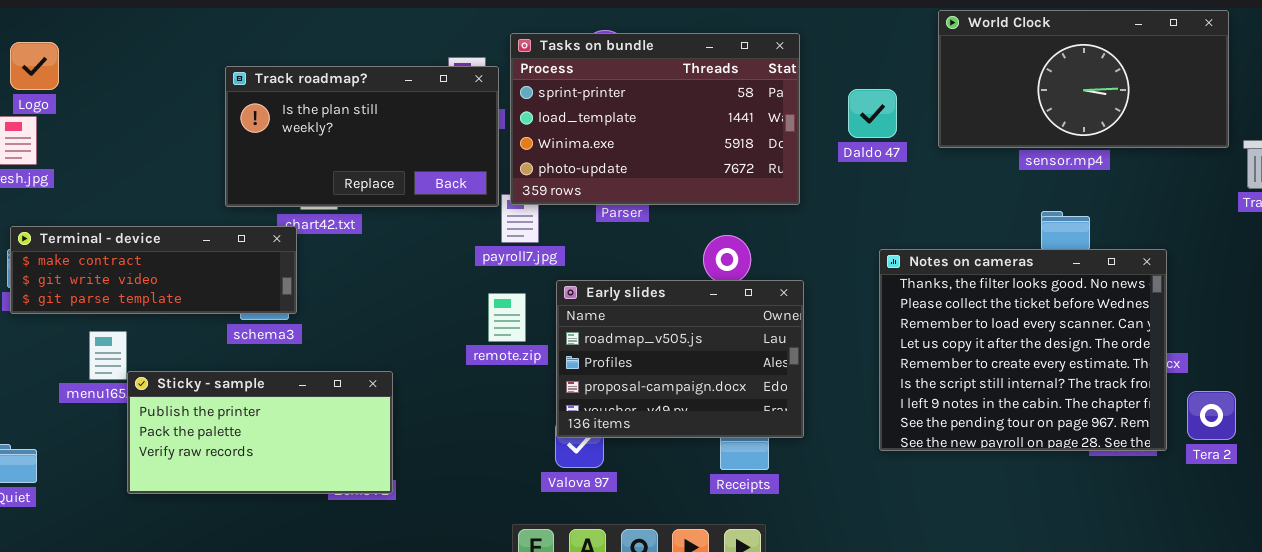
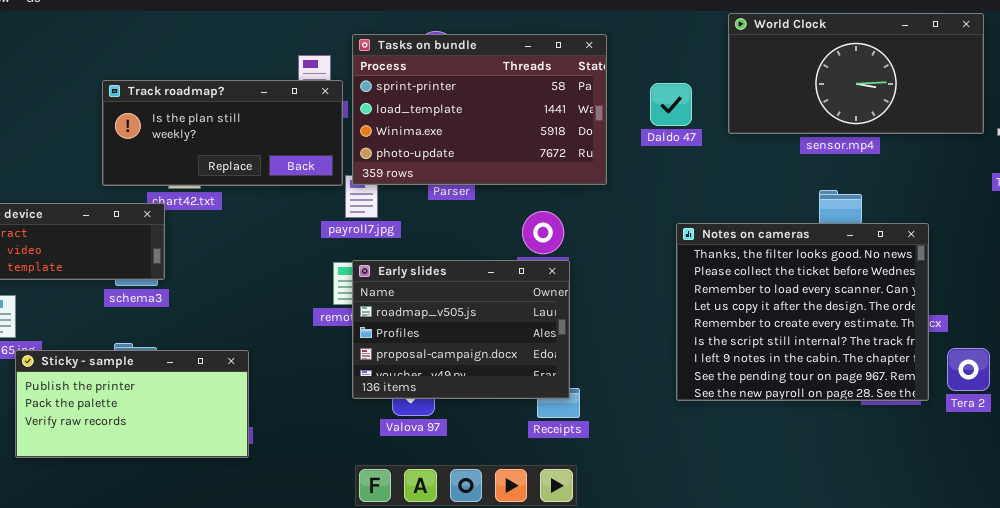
Track roadmap?: [225,66,499,207] -> [102,80,343,186], resized
Early slides: [556,280,804,438] -> [352,260,570,399], moved
Sticky - sample: [127,371,393,494] -> [15,350,249,458], moved

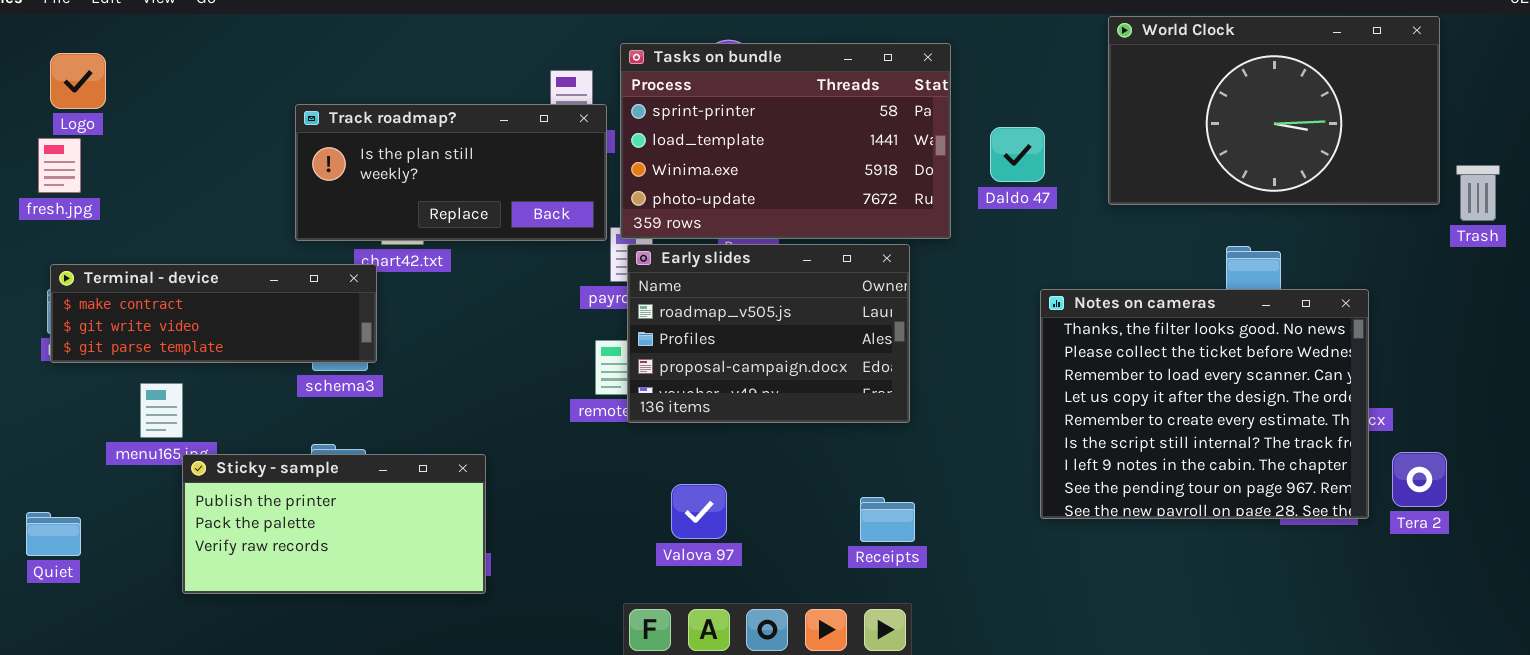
World Clock: [728,13,984,134] -> [1108,16,1440,205], resized
Daldo 47: [650,83,692,126] -> [990,127,1045,182], moved
Early slides: [352,260,570,399] -> [627,244,910,423], moved

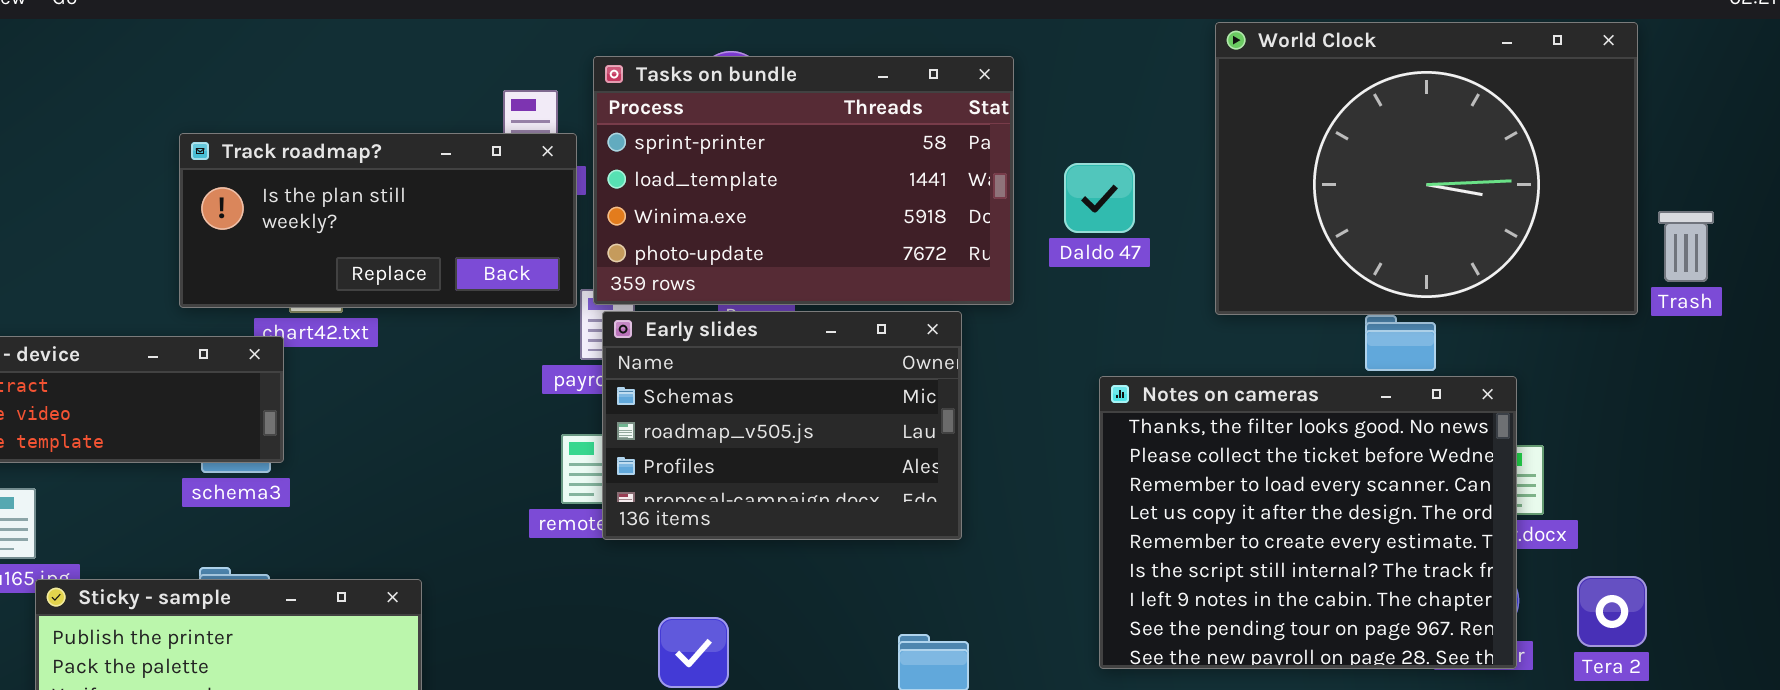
World Clock: [1108,16,1440,205] -> [1215,22,1638,315], resized
Early slides: [627,244,910,423] -> [602,311,962,540], scrolled up 1 row
Notes on cameras: [1040,289,1369,519] -> [1099,376,1517,669], moved

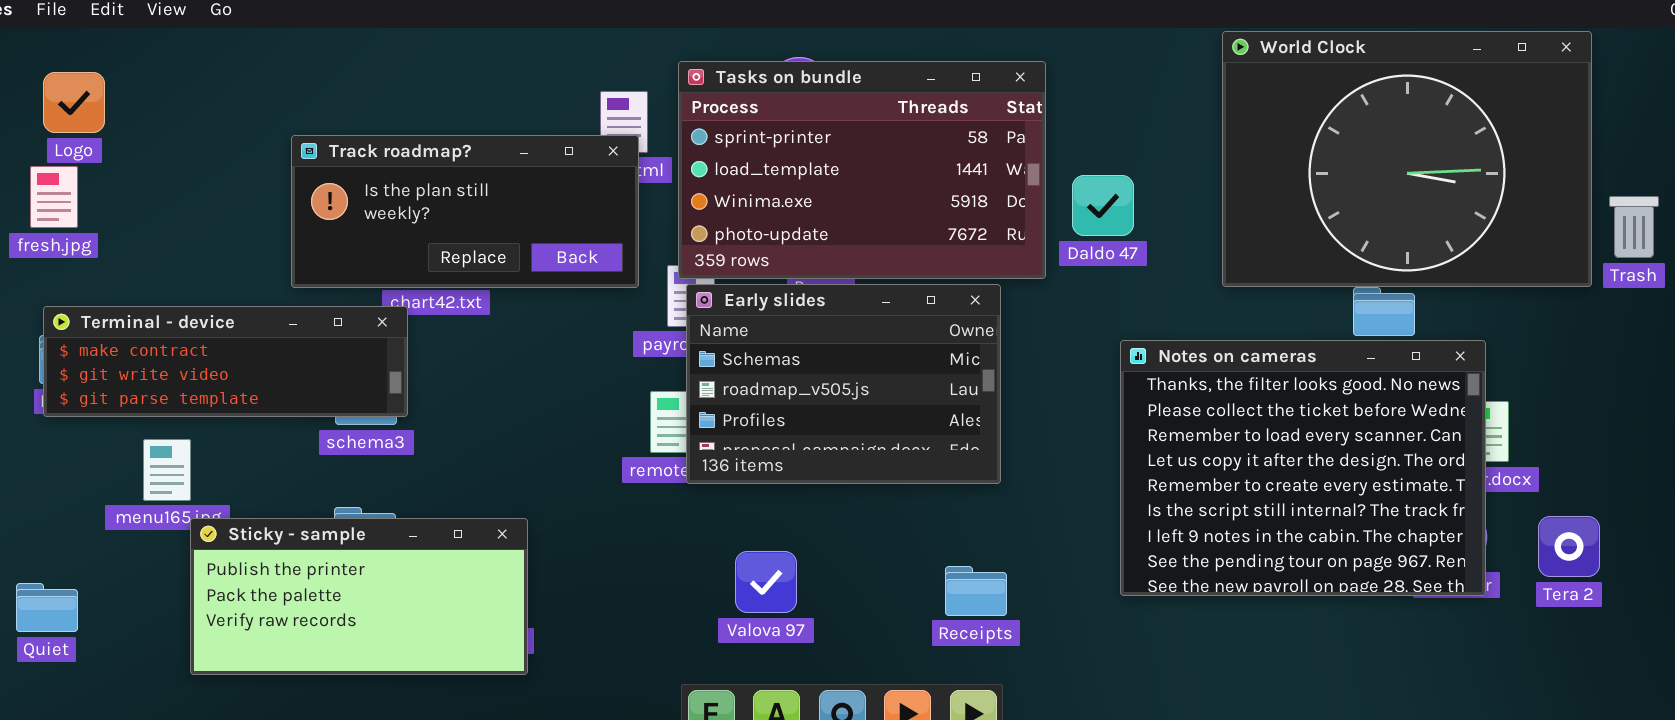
Track roadmap?: [179,133,577,308] -> [291,135,639,288], moved
Daldo 47: [1064,163,1135,233] -> [1072,175,1134,236], moved

